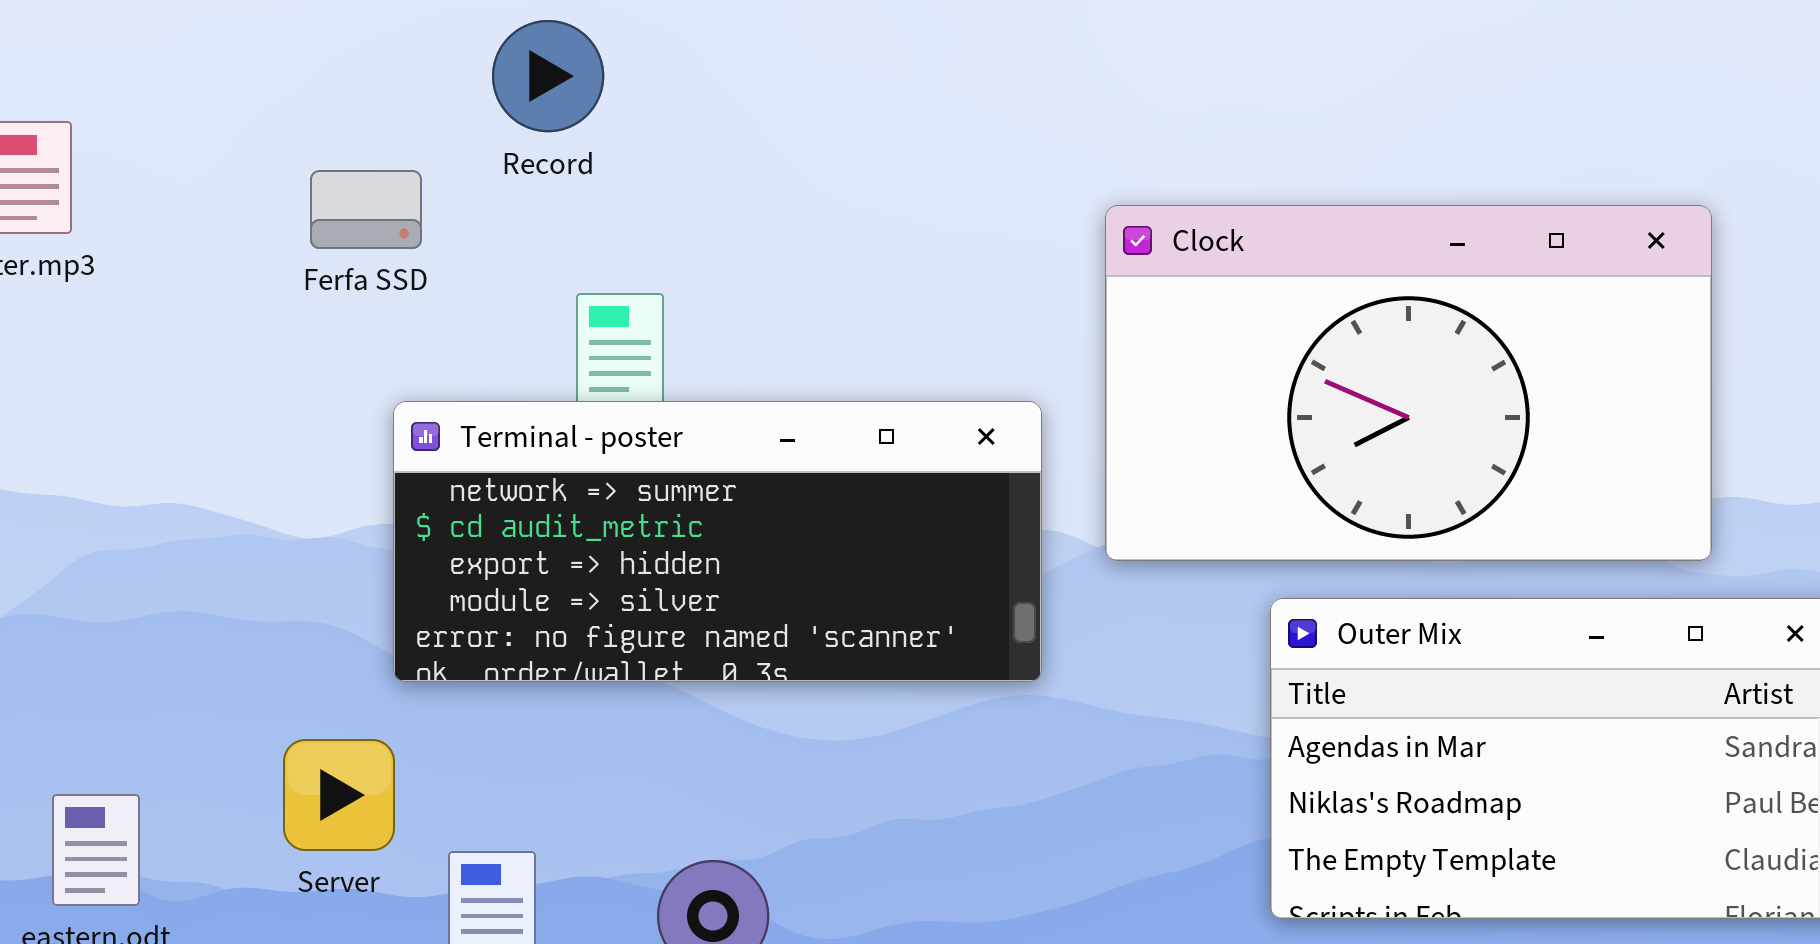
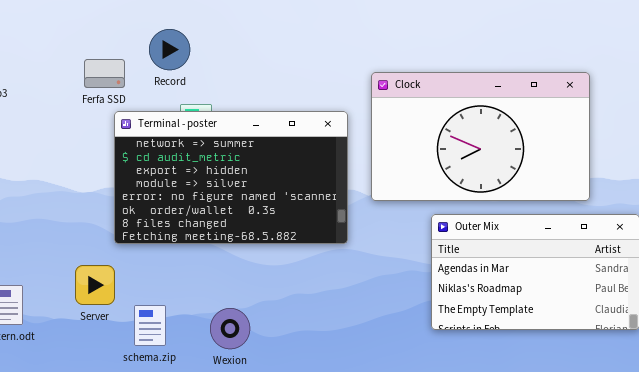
Record: [492,20,604,132] -> [149,29,190,70], moved
Terminal - poster: [393,401,1042,682] -> [114,111,348,244], resized

